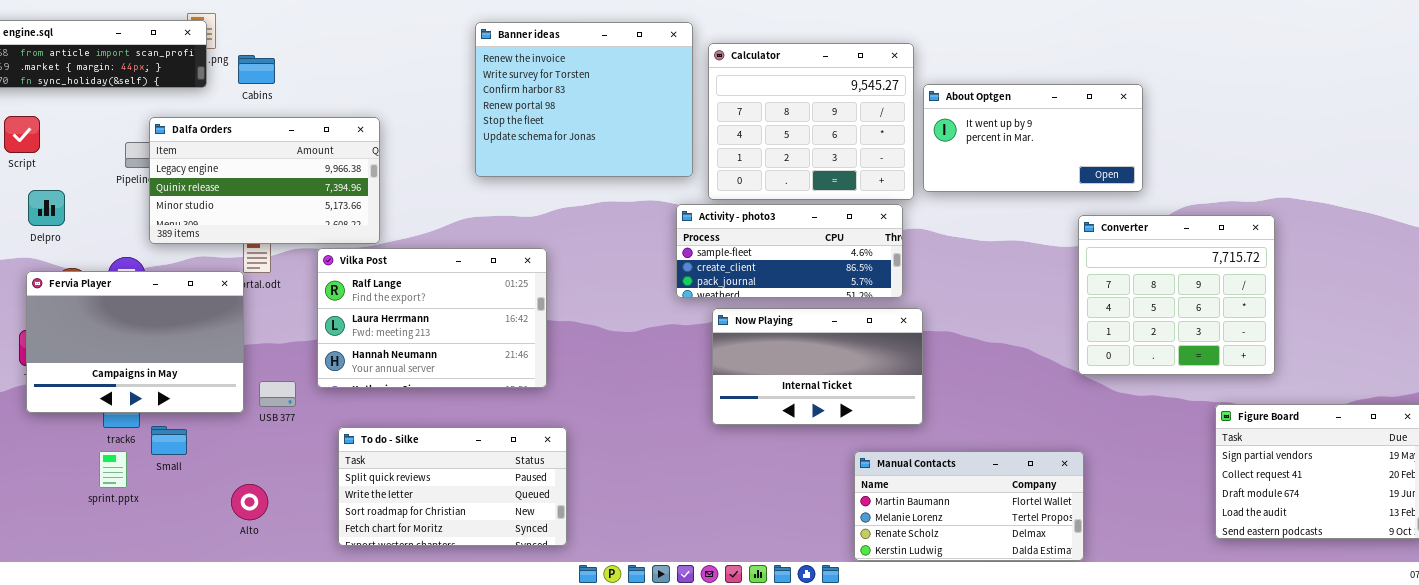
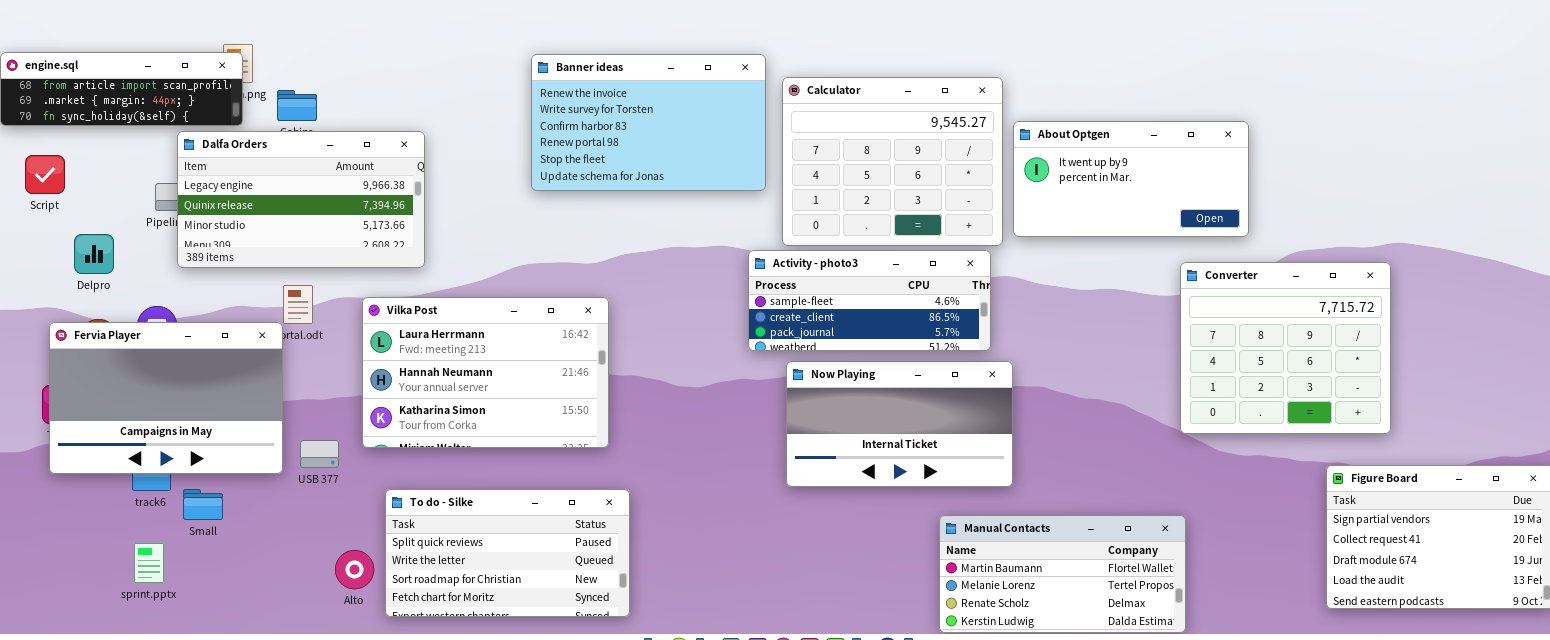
Banner ideas: [475,22,693,177] -> [531,54,766,191], resized
Dalfa Orders: [149,117,380,244] -> [177,131,425,268], moved
Delpro: [28,190,65,226] -> [74,234,114,274], moved
Vilka Post: [317,248,547,388] -> [362,297,609,448], scrolled down 1 row
sprint.pptx: [99,451,127,488] -> [134,543,164,583], moved
Alto: [231,484,268,520] -> [335,550,374,589], moved

